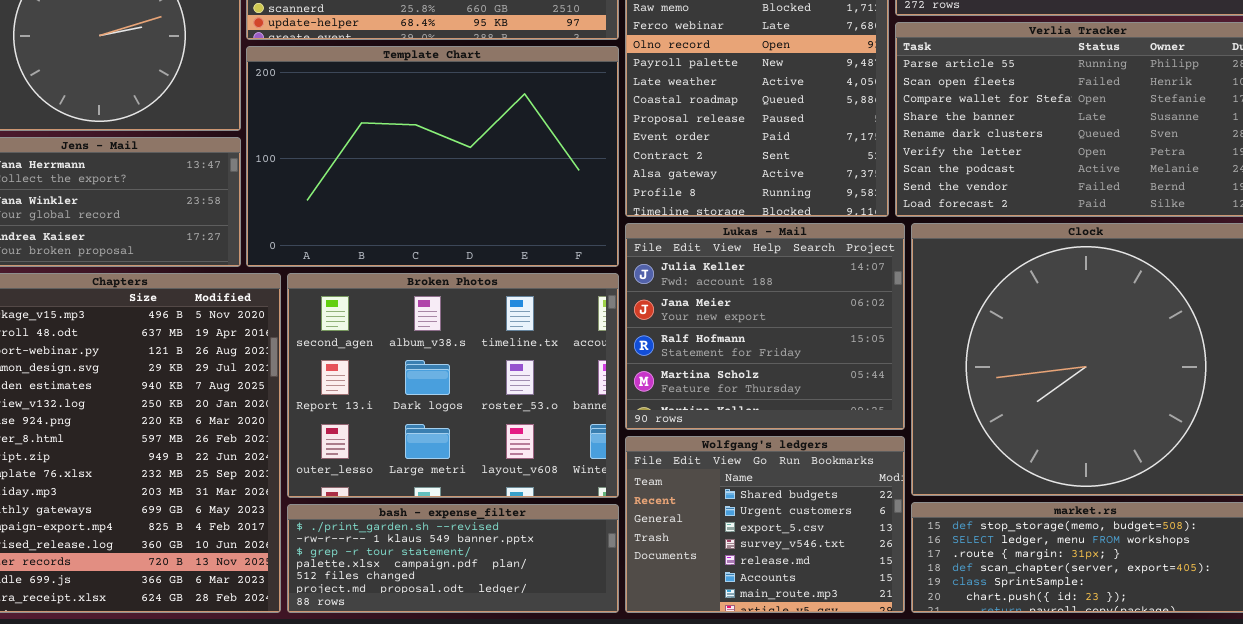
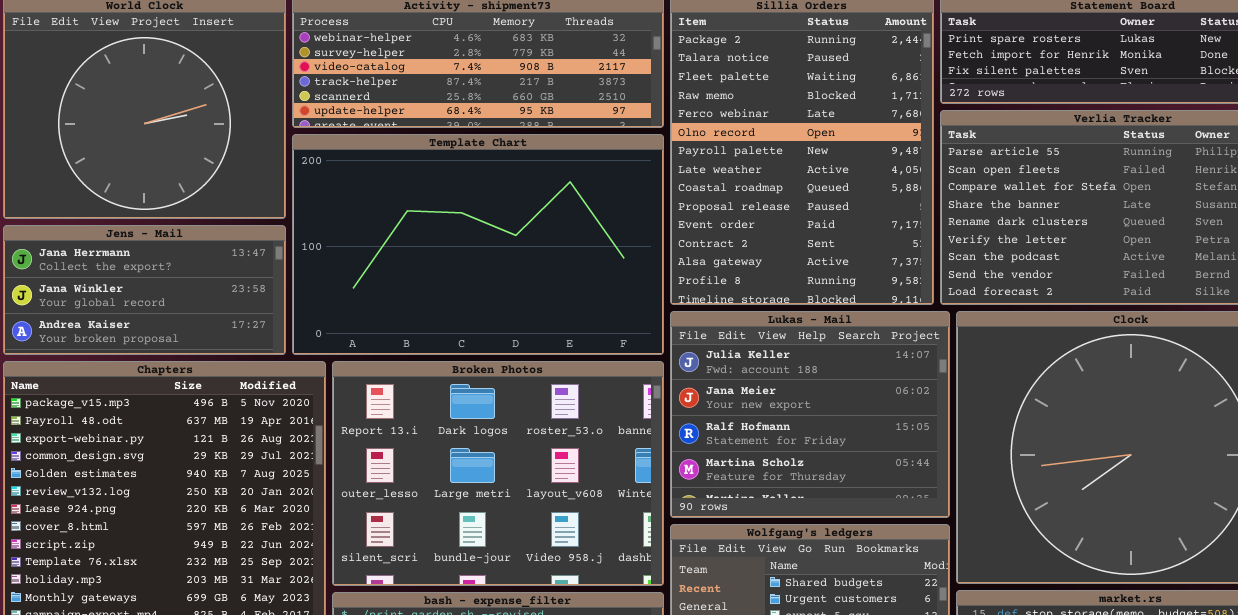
Broken Photos: [287,273,619,498] -> [332,361,664,586], scrolled down 1 row

